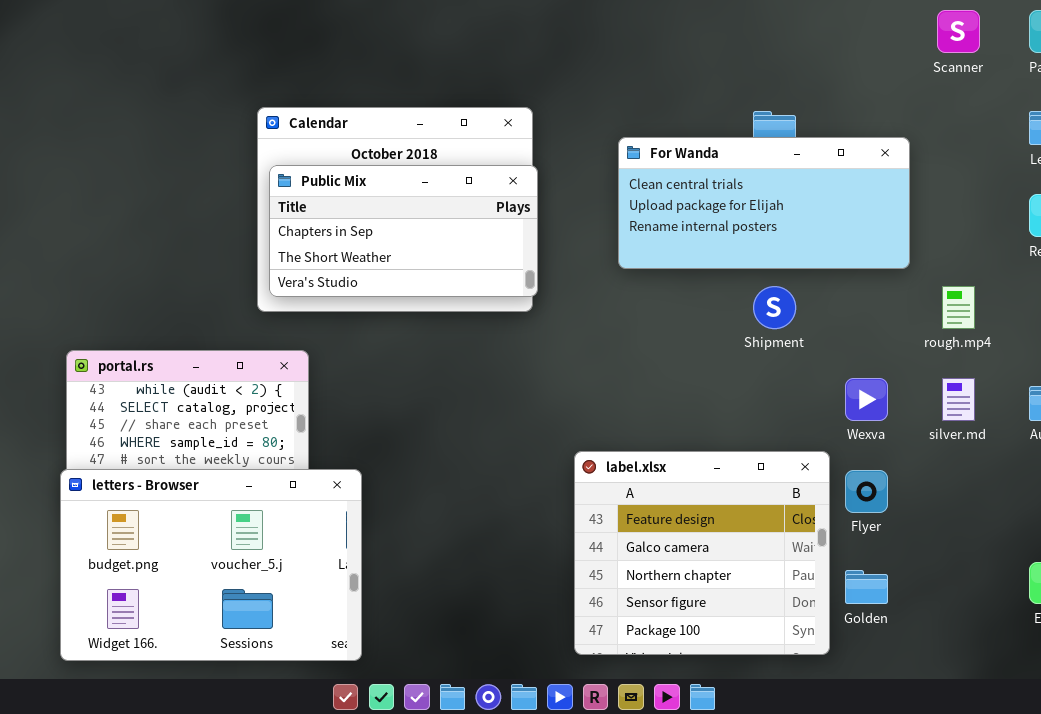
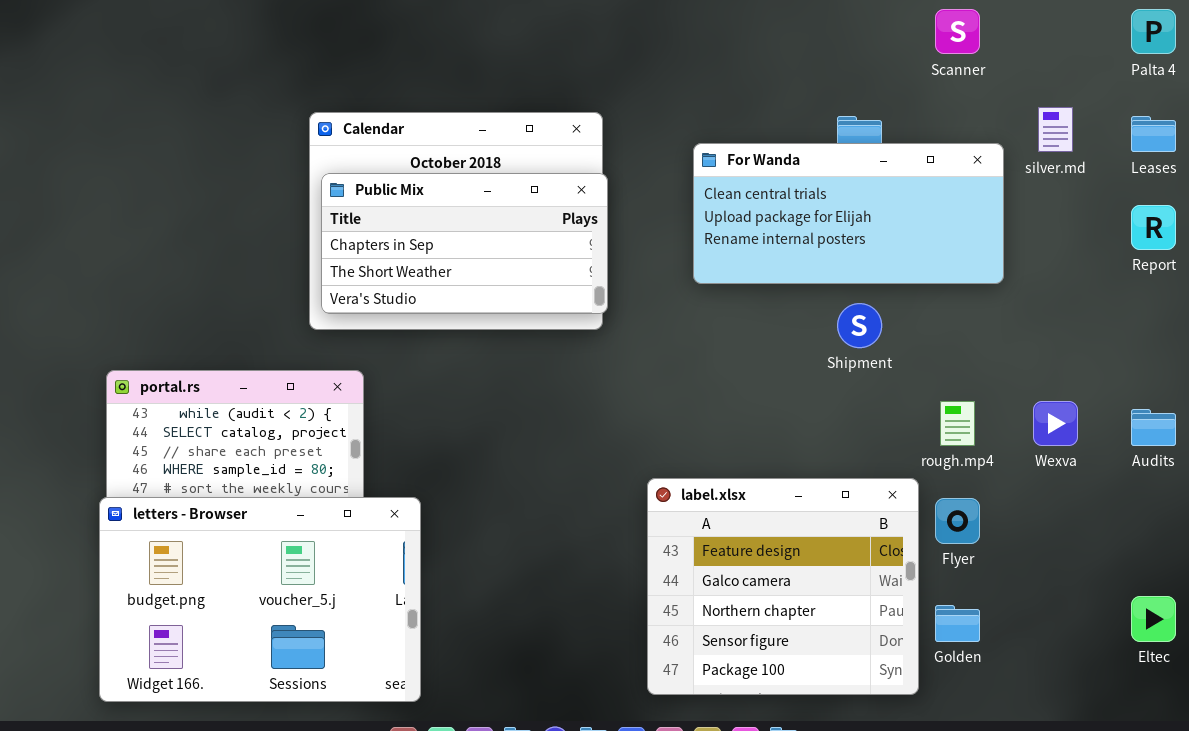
Scanner: [937,10,980,53] -> [935,9,980,54], moved
rough.mp4: [942,286,975,329] -> [940,401,975,446], moved
Wexva: [845,378,888,421] -> [1033,401,1078,446], moved
silver.md: [942,378,975,421] -> [1038,107,1073,152], moved

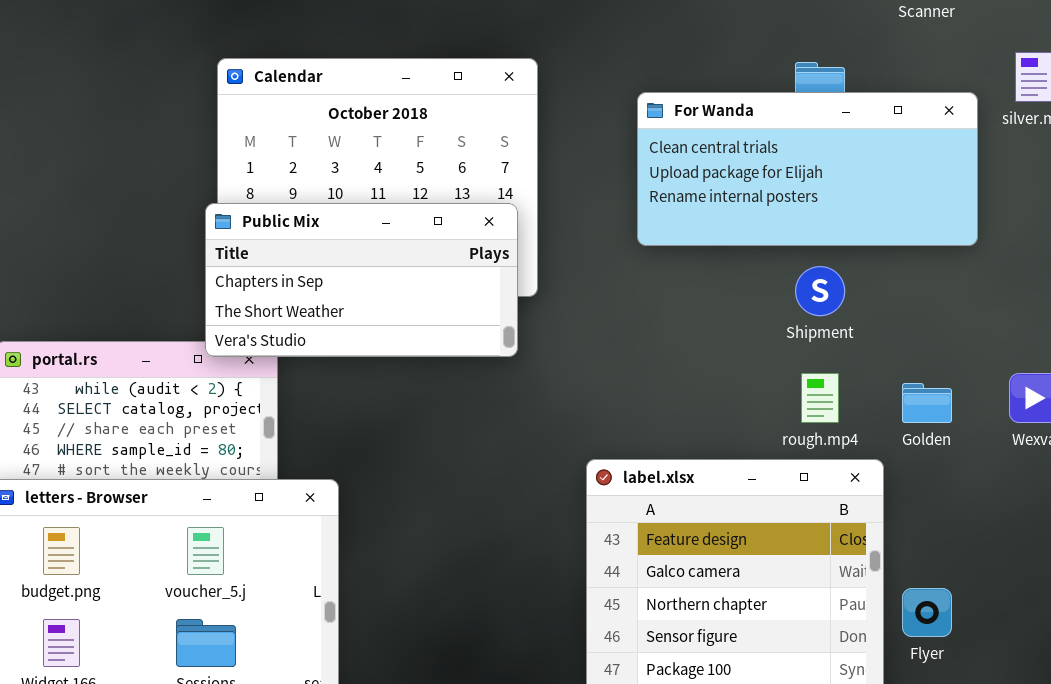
Public Mix: [321,173,608,314] -> [205,203,518,357], moved
rough.mp4: [940,401,975,446] -> [801,373,839,423], moved
Flyer: [935,498,980,544] -> [902,588,952,637], moved
Golden: [935,605,980,642] -> [902,383,952,423], moved

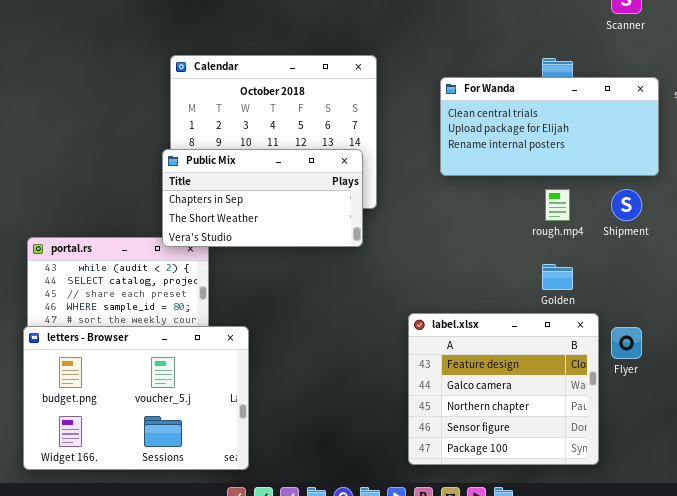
Shipment: [795,266,845,316] -> [611,189,642,221], moved
rough.mp4: [801,373,839,423] -> [545,189,570,221], moved
Golden: [902,383,952,423] -> [542,264,573,290], moved
Flyer: [902,588,952,637] -> [611,327,642,359], moved

